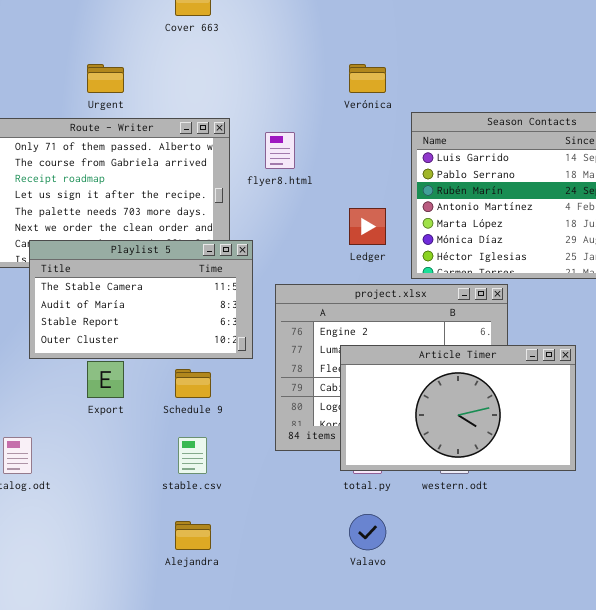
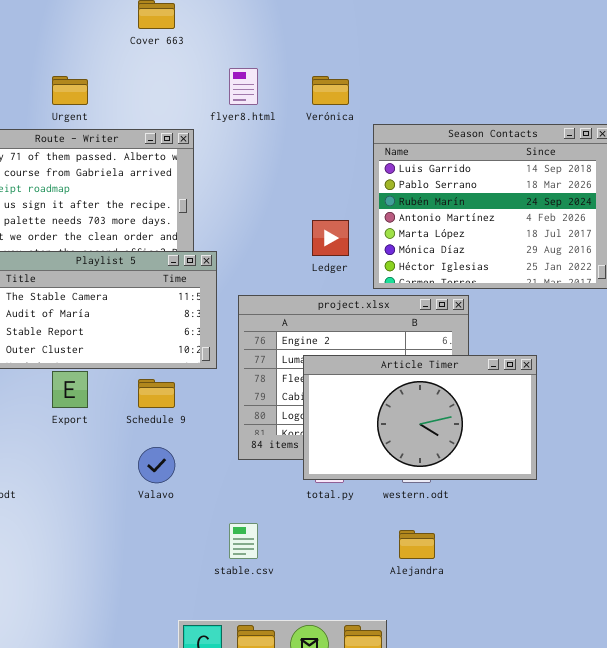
flyer8.html: [265,132,295,169] -> [229,68,258,105], moved
stable.csv: [178,437,207,474] -> [229,523,258,559], moved
Valavo: [349,514,386,550] -> [138,447,175,483], moved
Alejandra: [175,521,211,550] -> [399,530,435,559], moved

